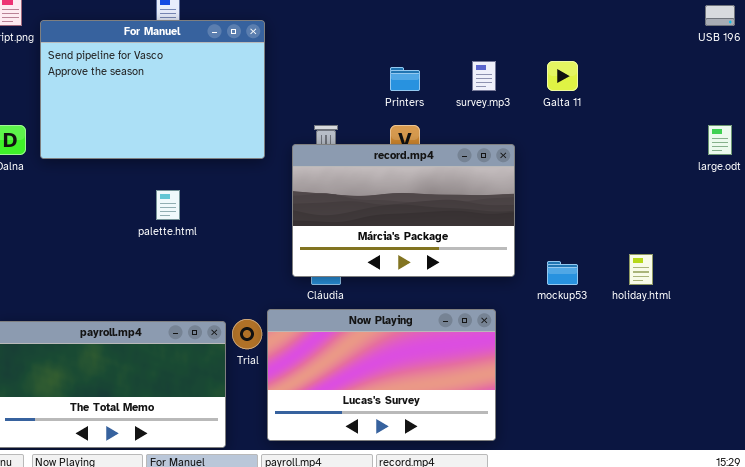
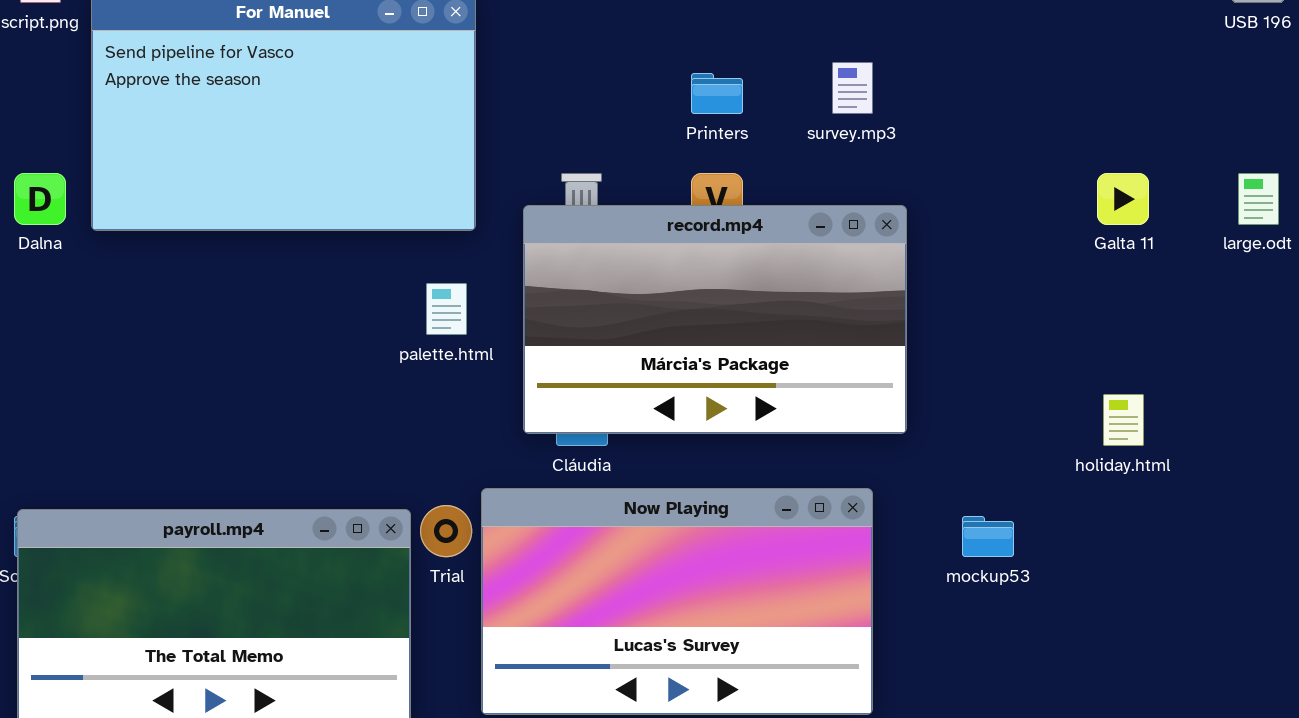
Galta 11: [547,61,578,91] -> [1097,173,1149,225], moved
palette.html: [156,190,180,220] -> [426,283,467,335], moved
mockup53: [547,261,578,285] -> [962,516,1014,557], moved

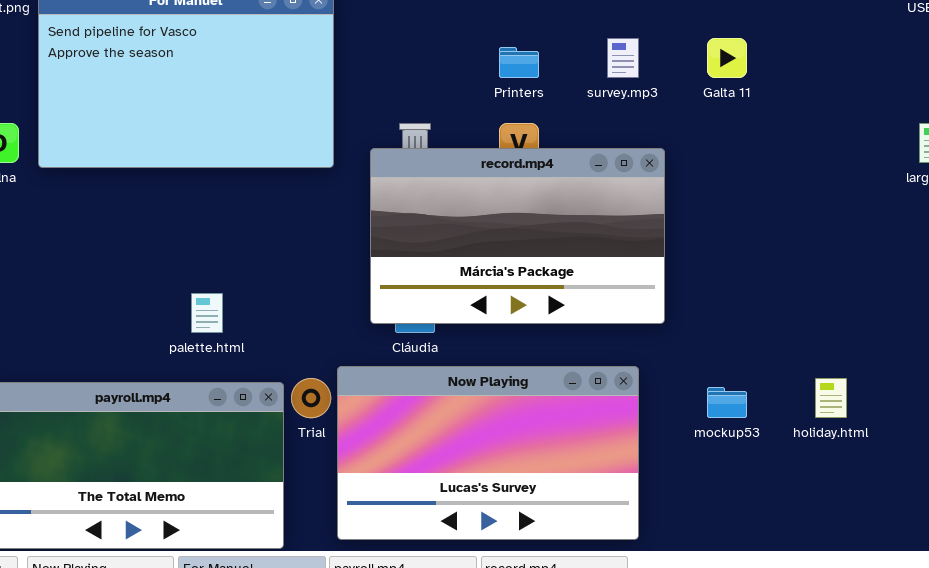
Galta 11: [1097,173,1149,225] -> [707,38,747,78], moved
palette.html: [426,283,467,335] -> [191,293,223,333], moved
holiday.html: [1103,394,1144,446] -> [815,378,847,418], moved

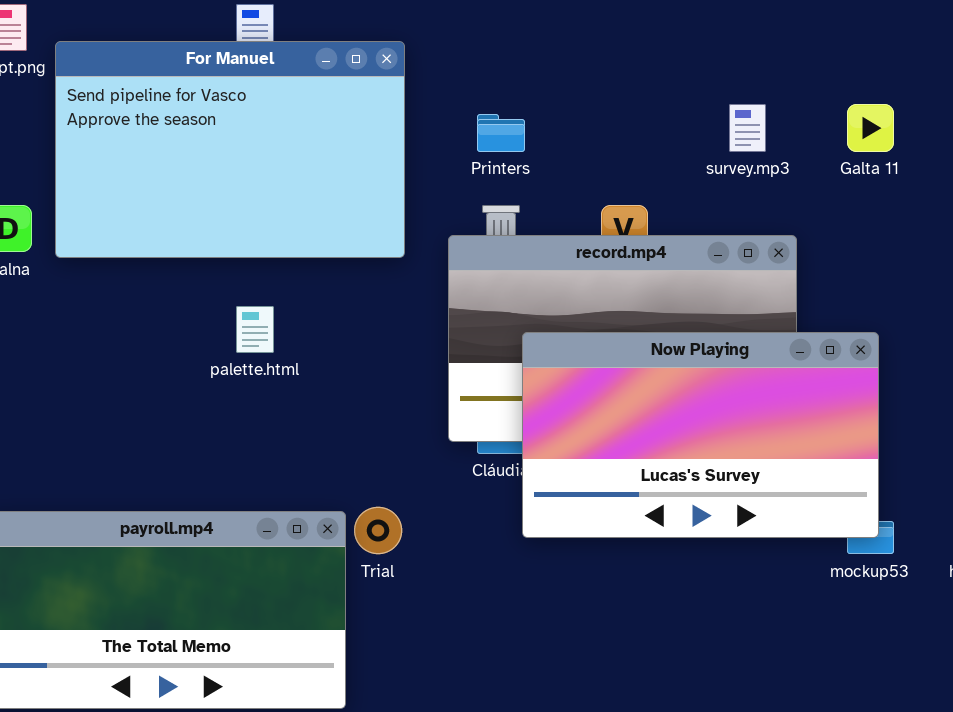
Printers: [499,47,539,78] -> [477,114,525,152], moved
palette.html: [191,293,223,333] -> [236,306,274,353], moved
Now Playing: [337,366,639,540] -> [522,332,879,538], moved

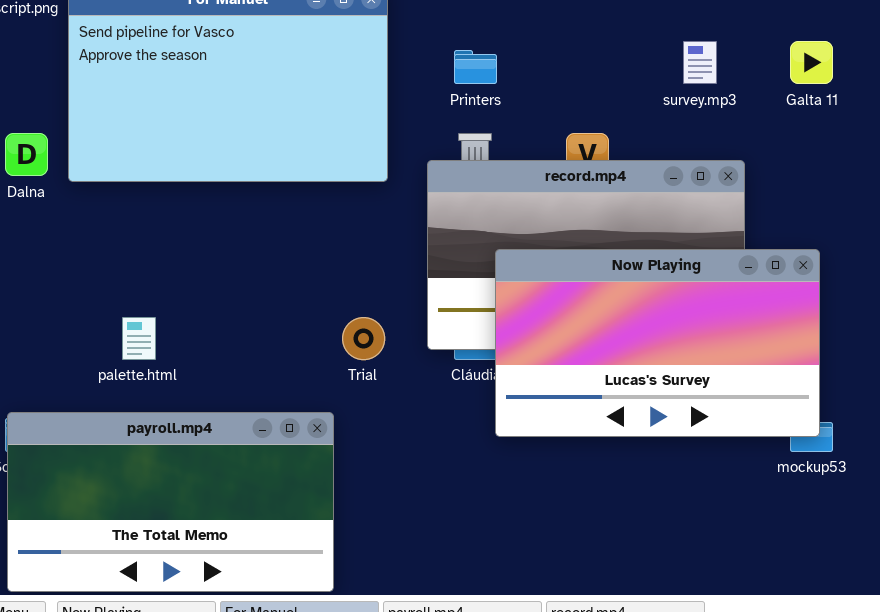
palette.html: [236,306,274,353] -> [122,317,156,360], moved
Trial: [354,507,402,554] -> [342,317,385,360], moved

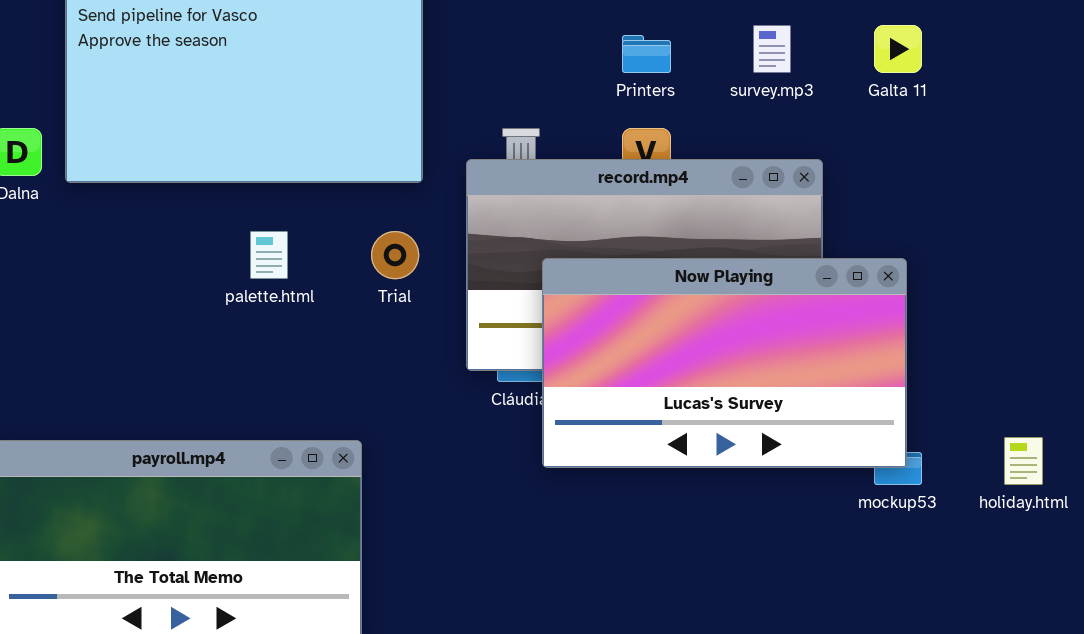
Printers: [454,50,497,84] -> [622,35,671,73], moved
palette.html: [122,317,156,360] -> [250,231,288,279], moved
Trial: [342,317,385,360] -> [371,231,419,279], moved

